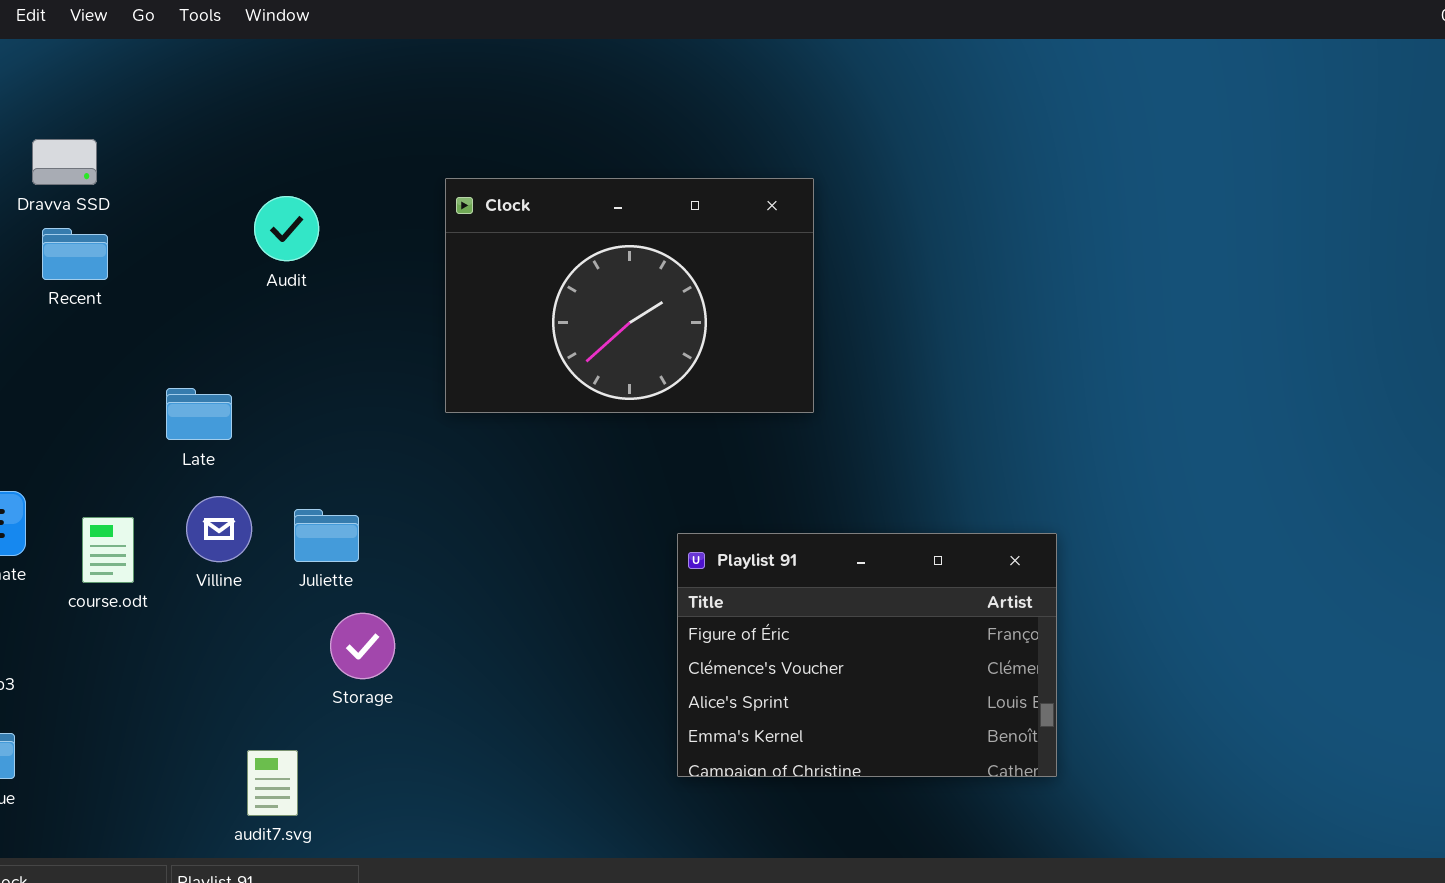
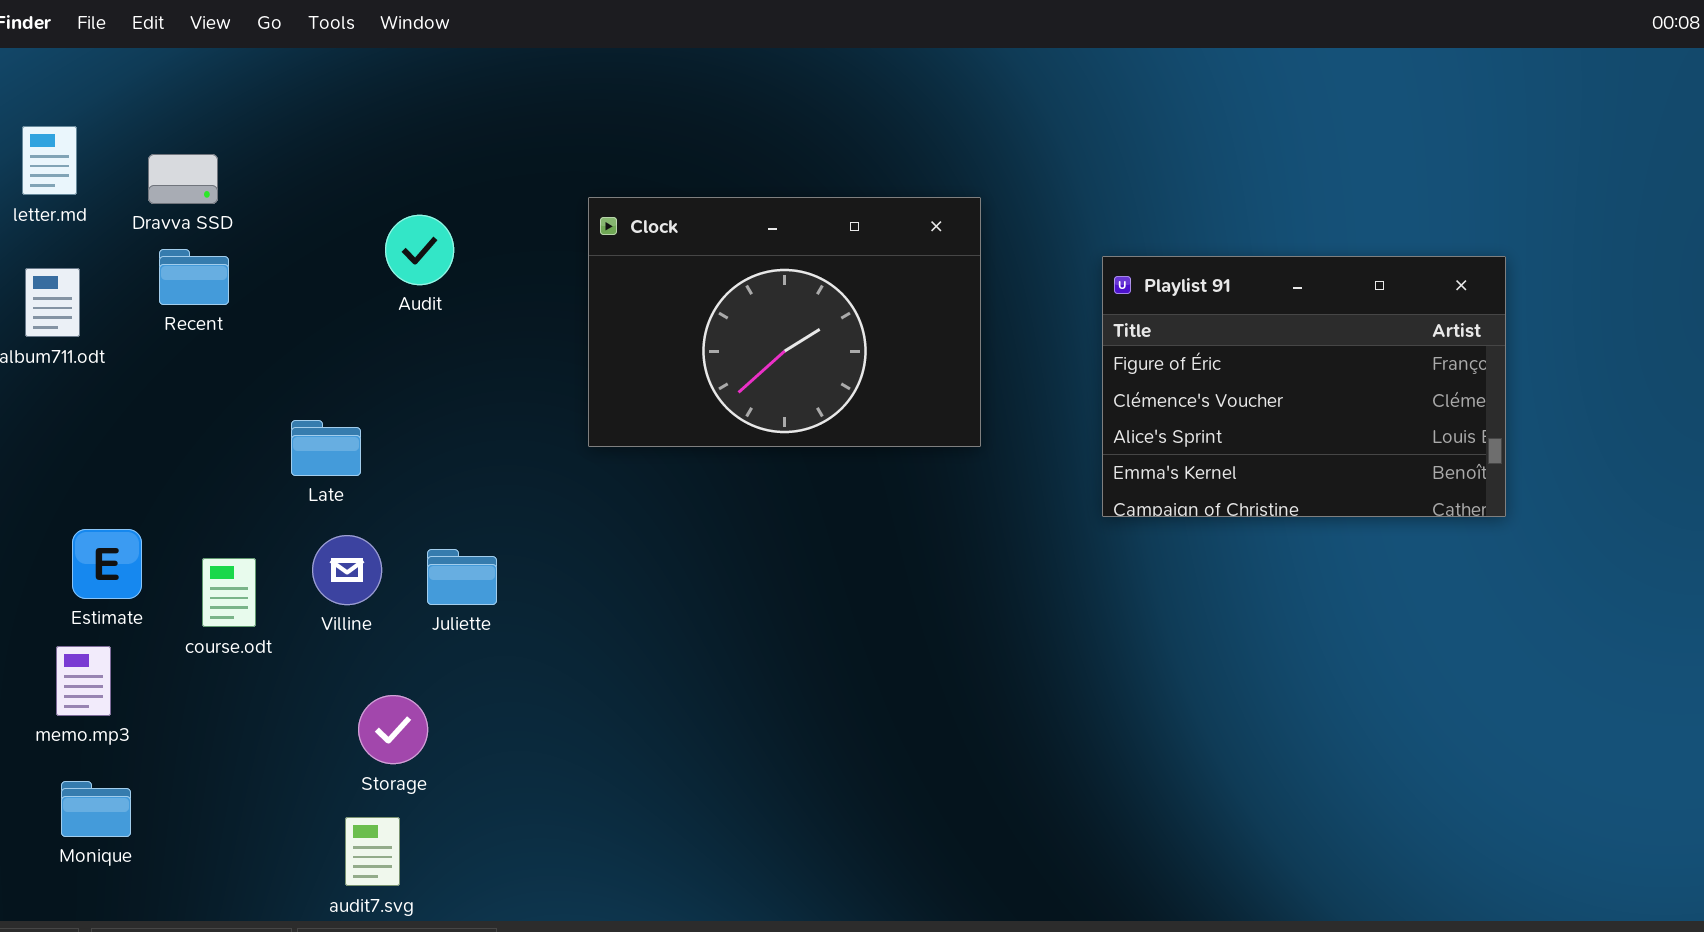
Playlist 91: [677,533,1057,777] -> [1102,256,1506,517], moved
Storage: [330,613,395,679] -> [358,695,428,764], moved
audit7.svg: [247,750,298,816] -> [345,817,400,886], moved

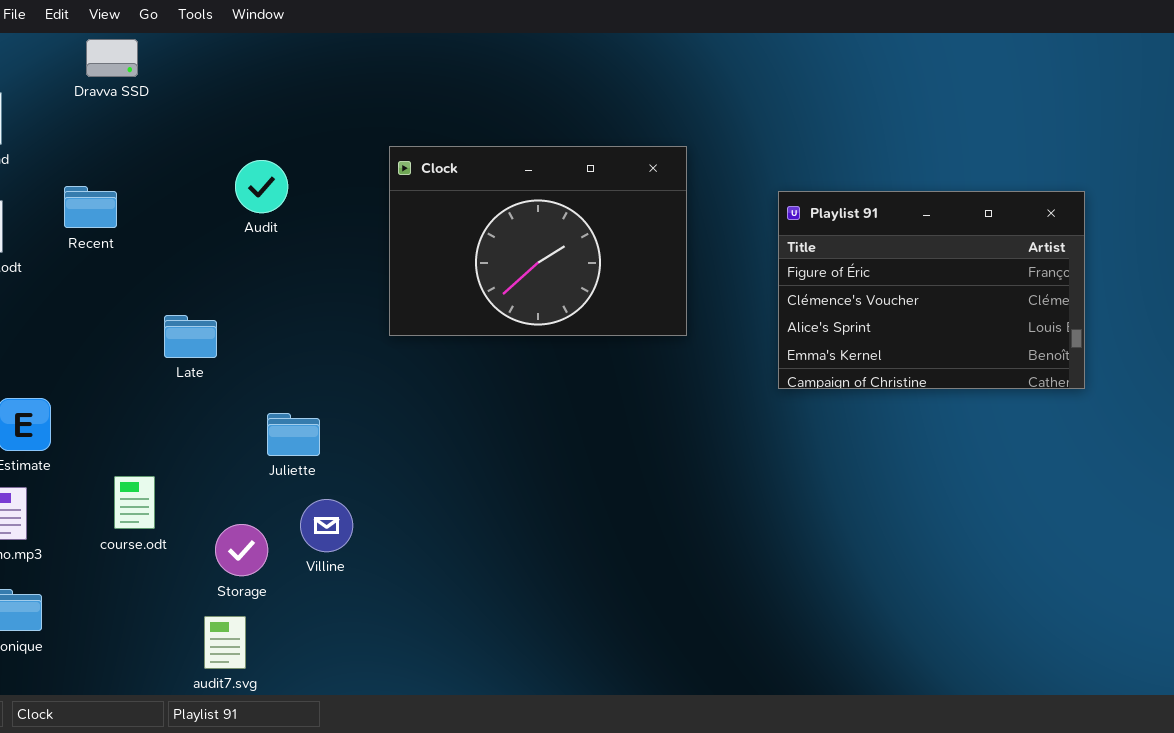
Dravva SSD: [148,154,218,204] -> [86,39,138,77], moved
Villine: [312,535,382,605] -> [300,499,353,552], moved
course.odt: [202,558,256,627] -> [114,476,155,529], moved

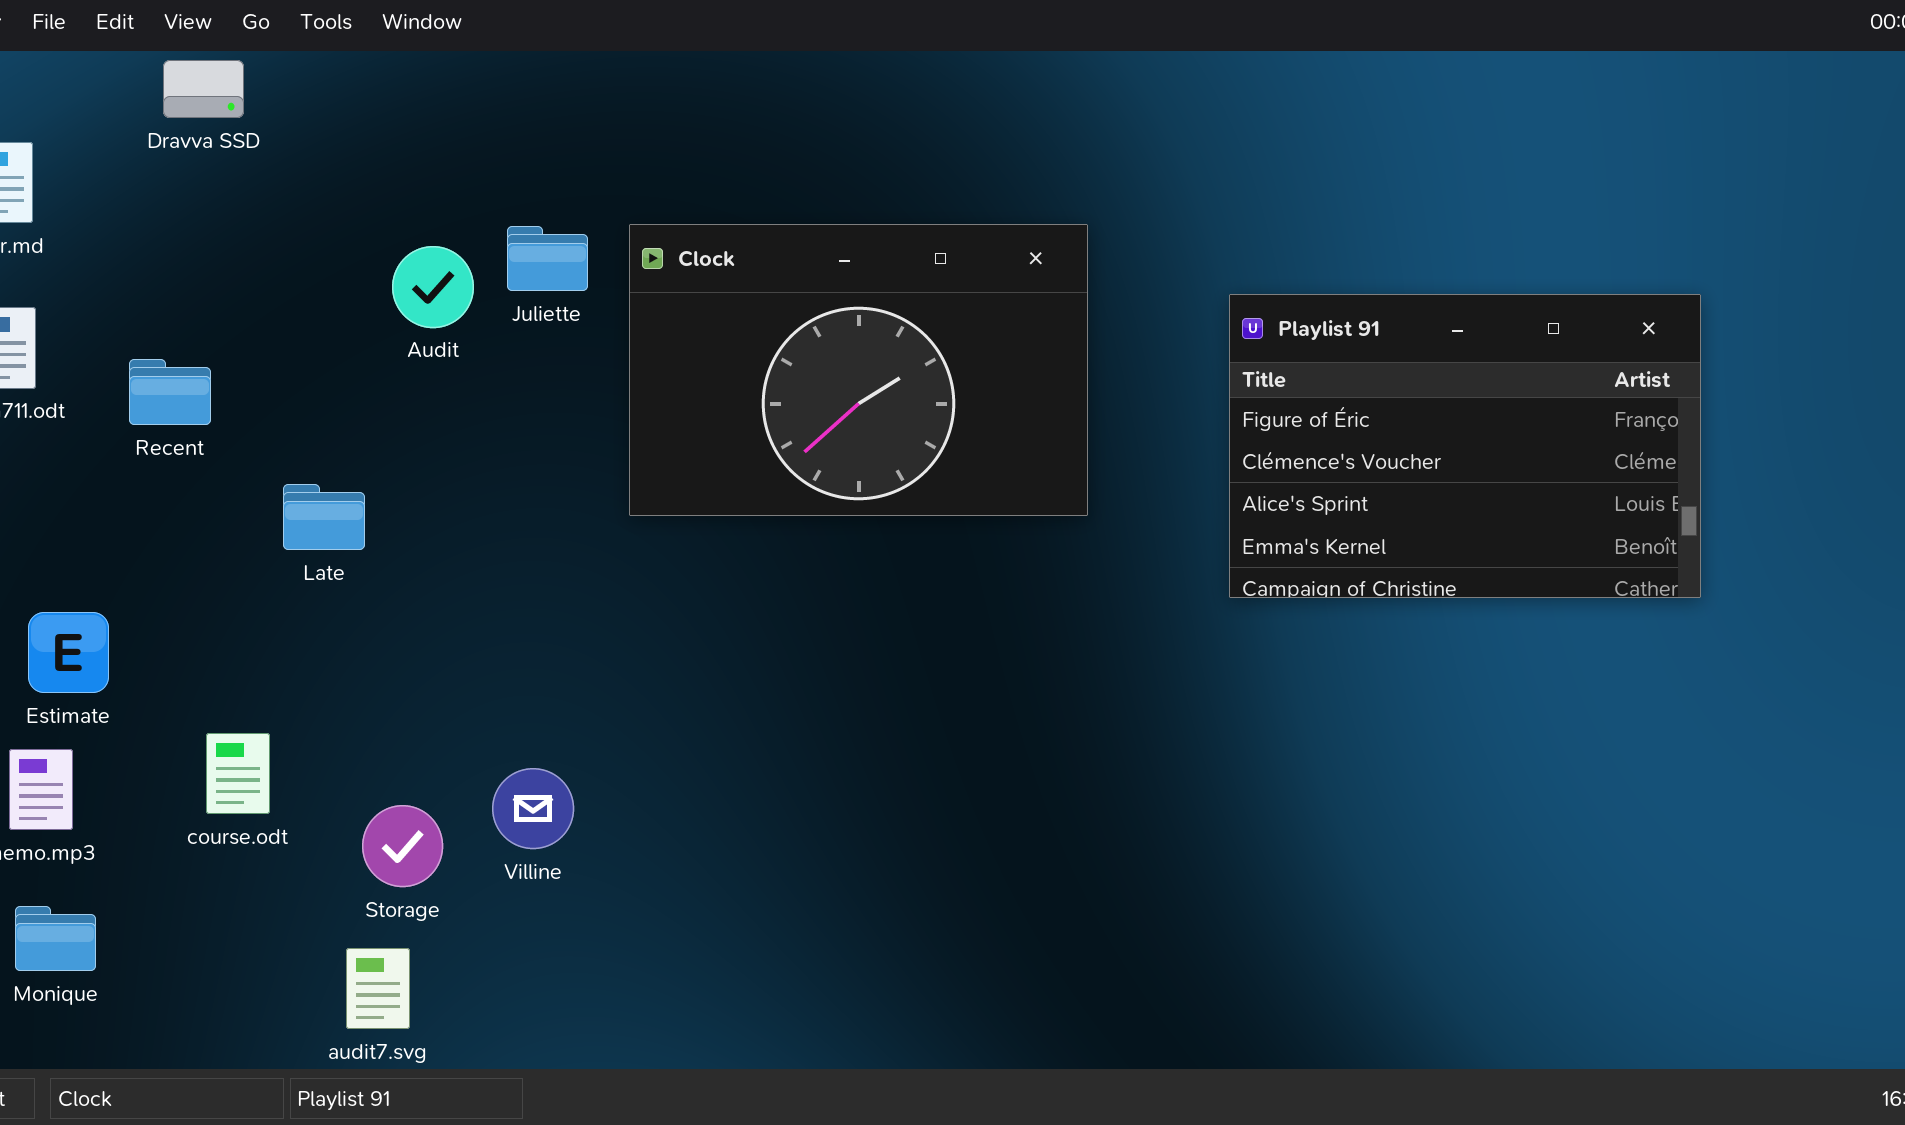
Recent: [64,186,117,228] -> [129,359,211,425], moved
Juliette: [267,413,320,456] -> [507,226,588,291], moved

